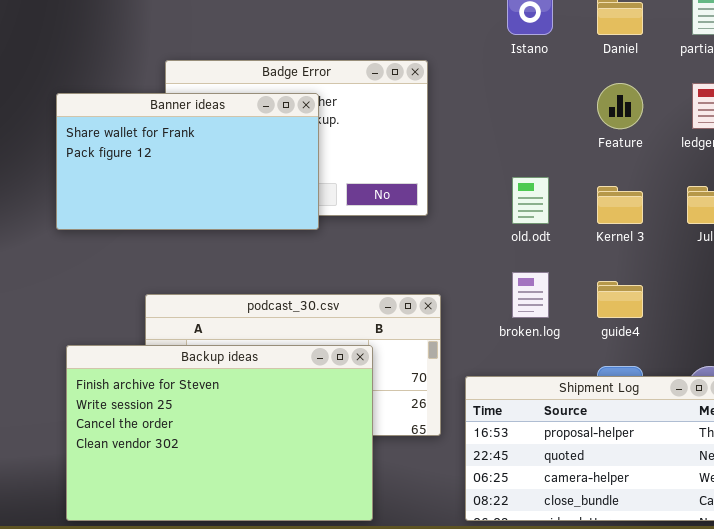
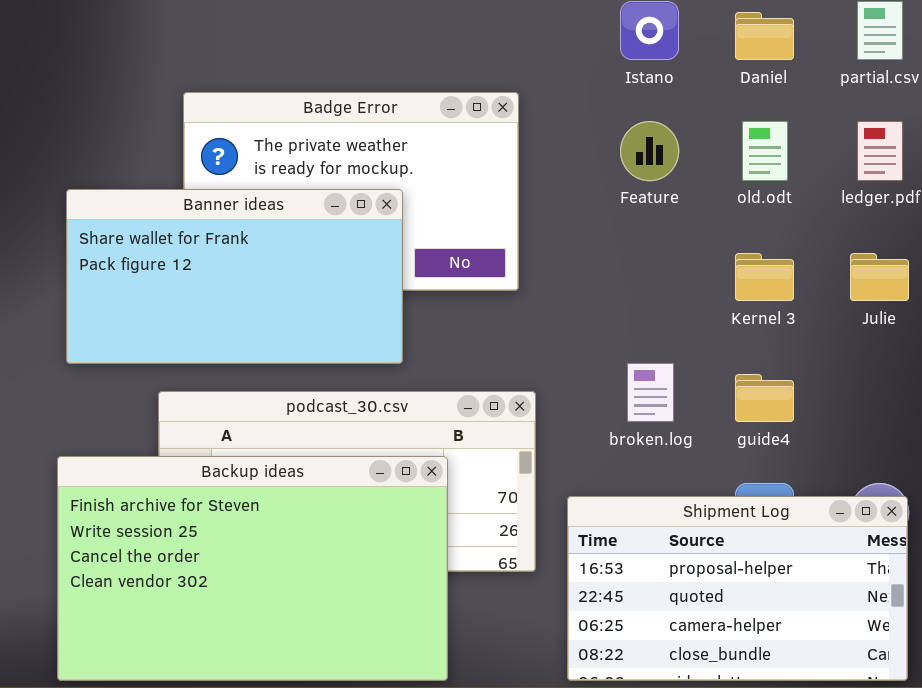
Feature: [597,83,643,129] -> [620,121,679,181], moved
Banner ideas: [56,93,319,230] -> [66,189,403,364], moved
old.odt: [512,177,549,224] -> [742,121,788,181], moved

